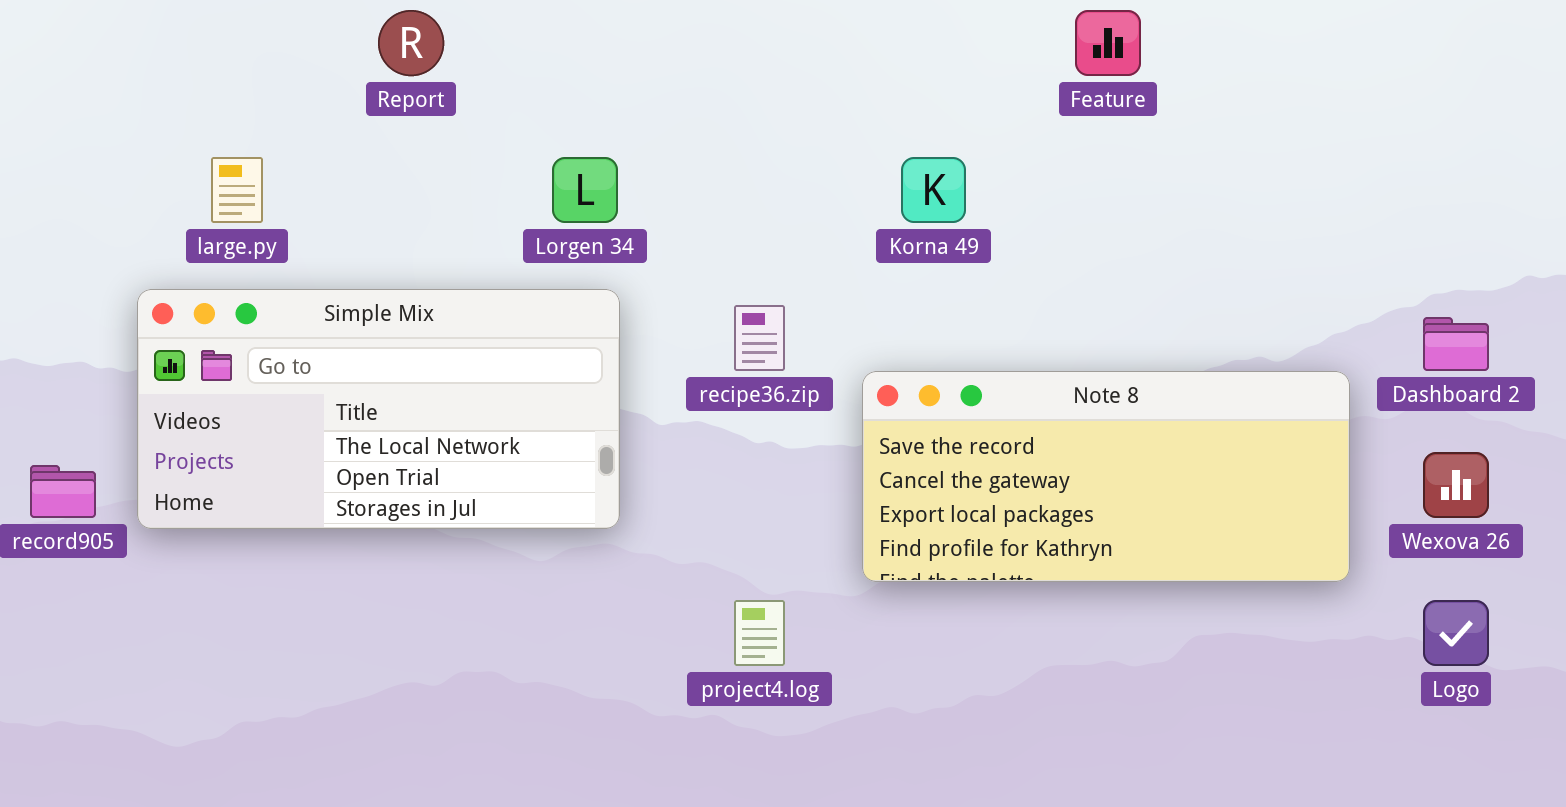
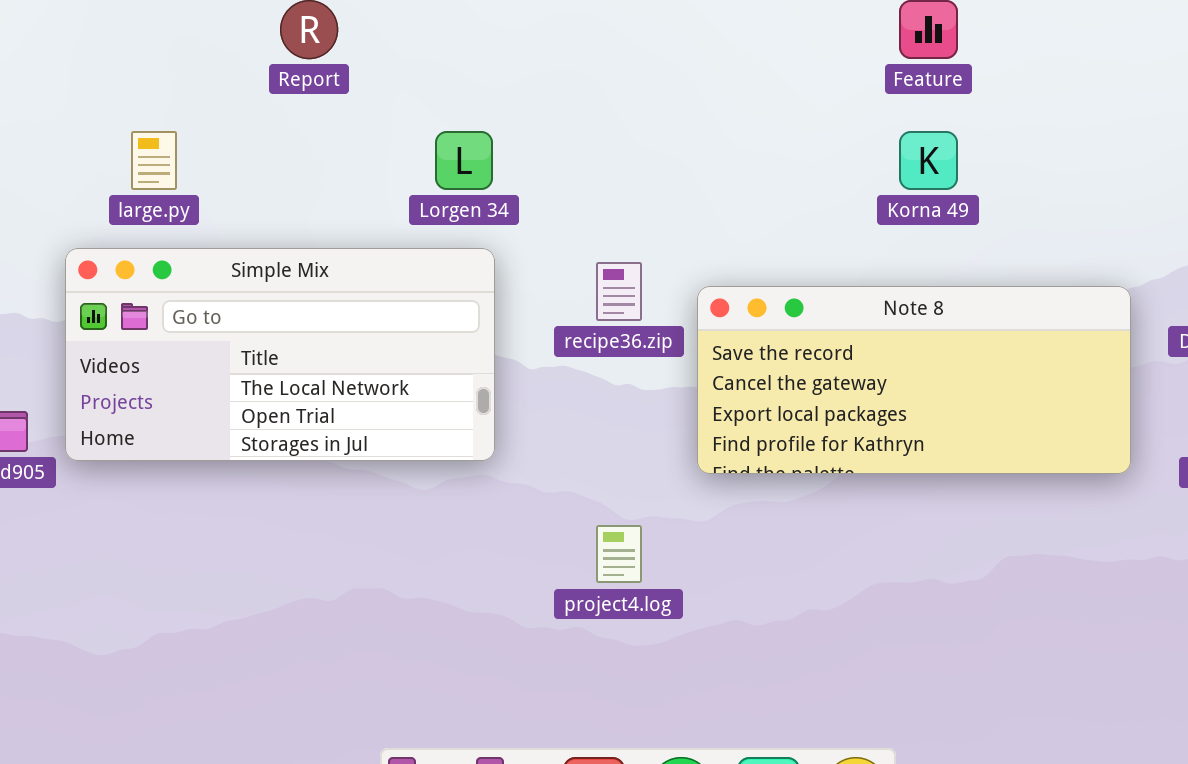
Korna 49: [901,157,966,223] -> [899,131,958,190], moved
Note 8: [862,371,1350,582] -> [697,286,1131,474], moved

